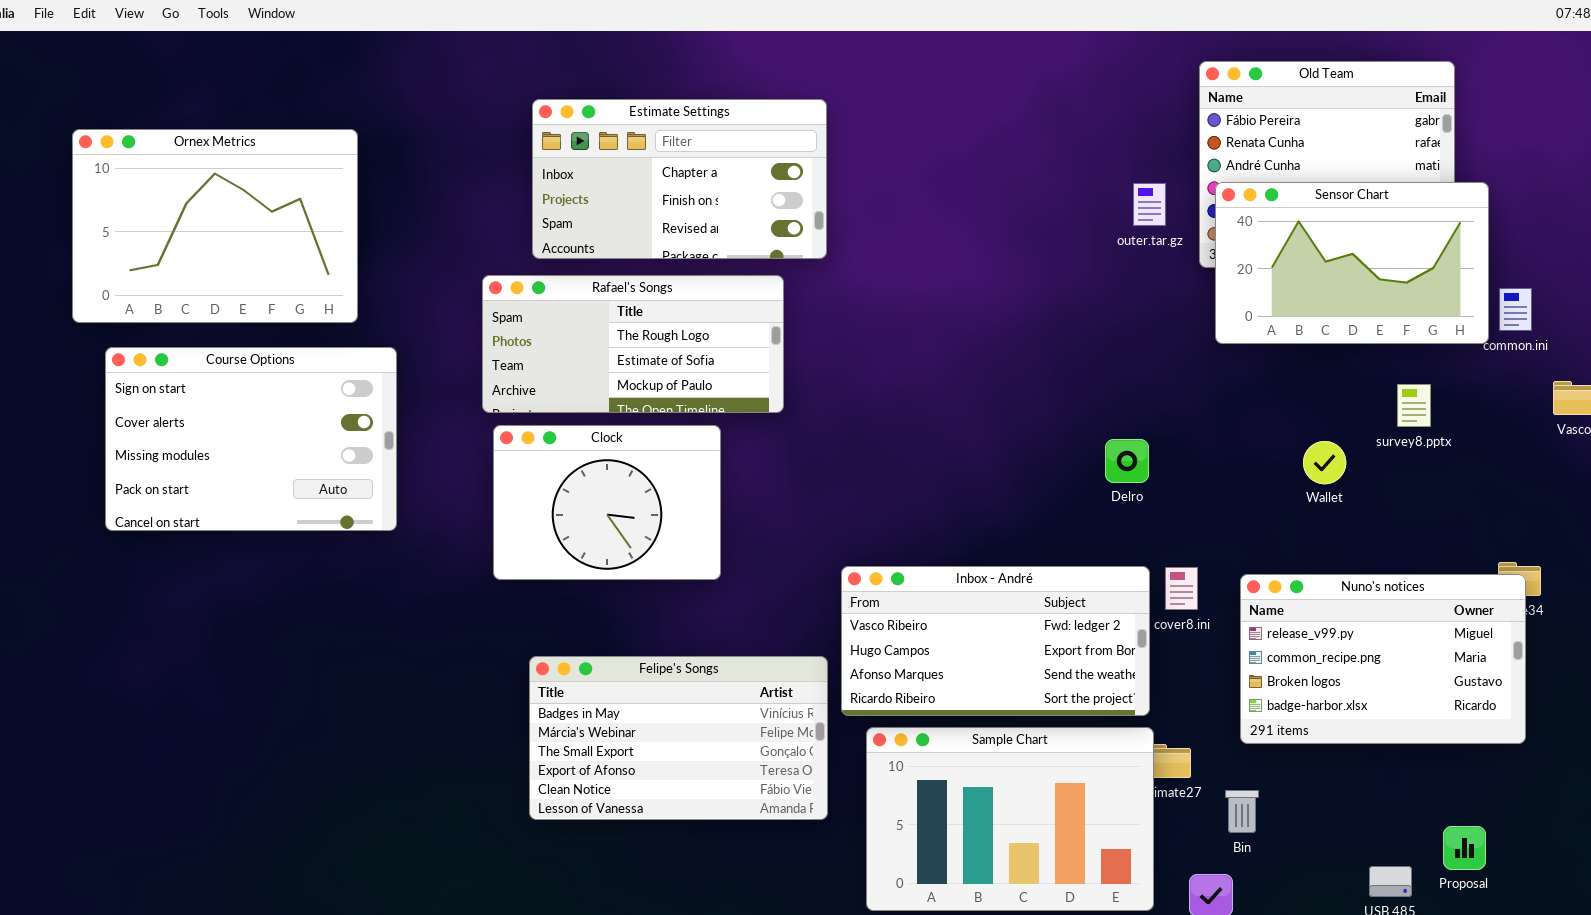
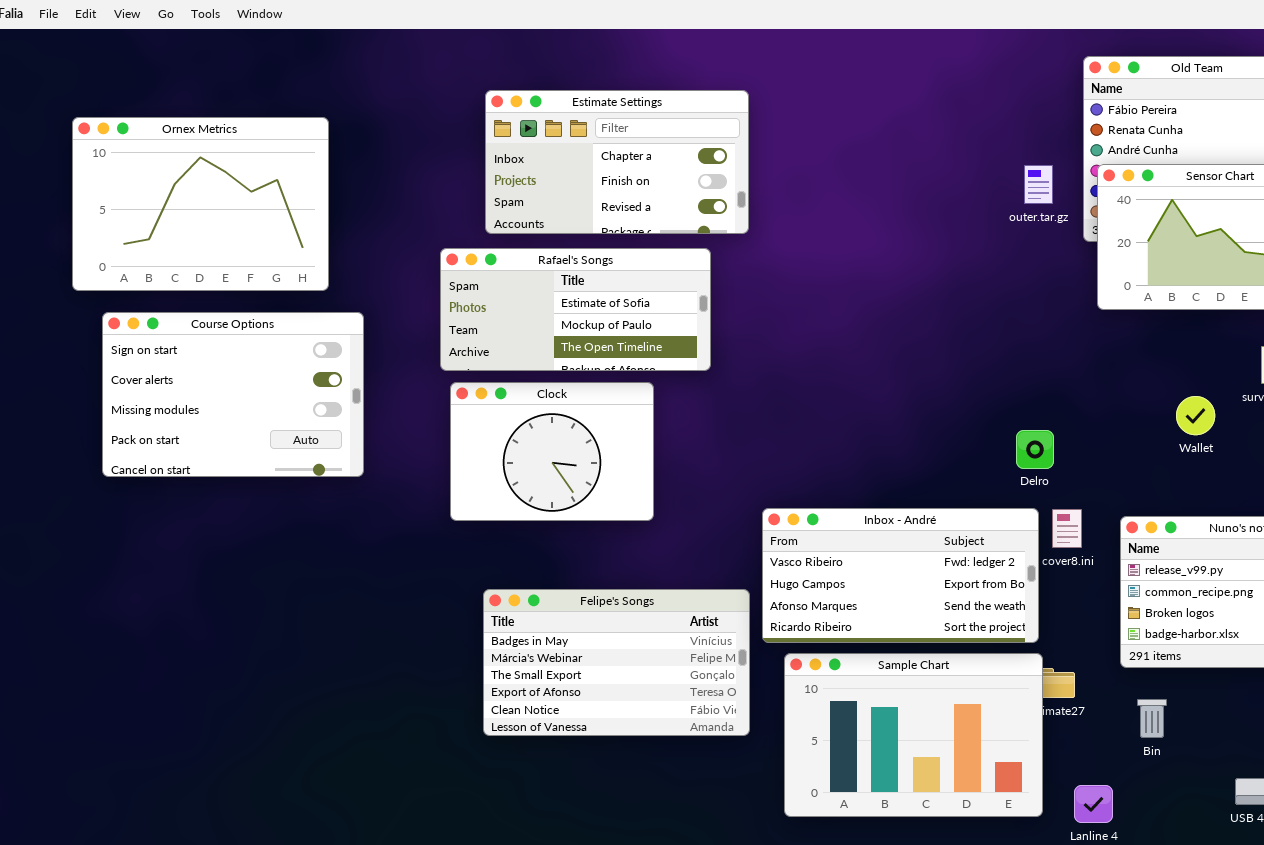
Rafael's Songs: [482,275,784,413] -> [440,248,711,371], scrolled down 1 row
Delro: [1105,439,1149,483] -> [1016,430,1054,469], moved
Bin: [1225,790,1259,833] -> [1137,699,1167,738], moved

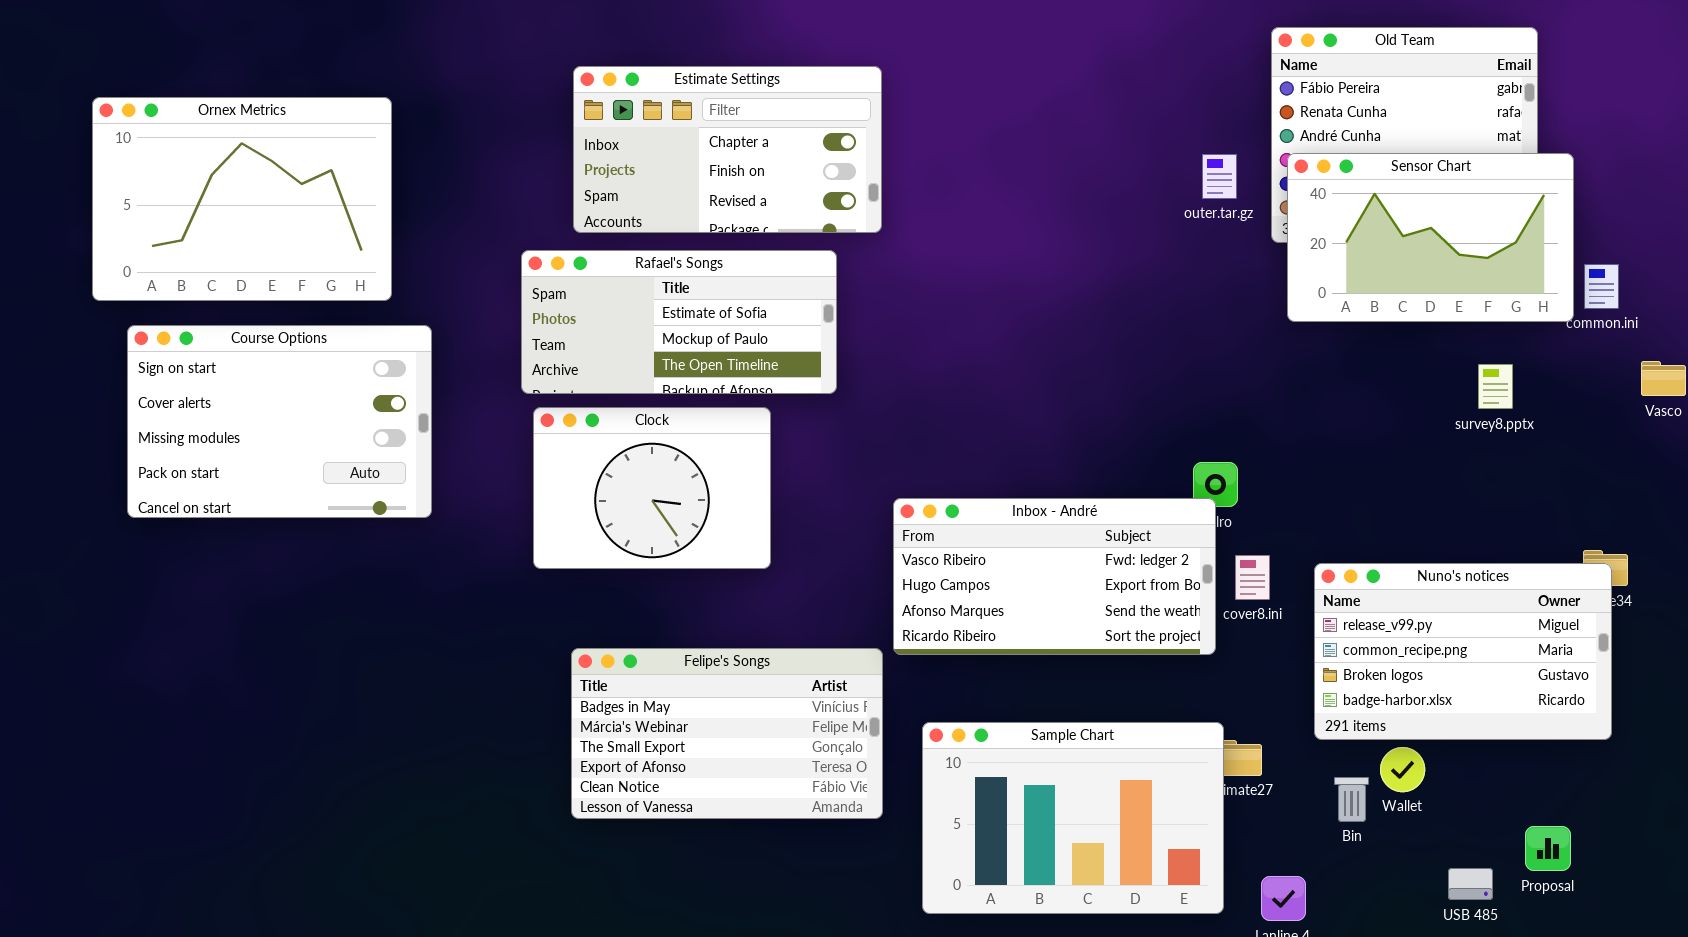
Wallet: [1176,396,1215,435] -> [1380,747,1425,792], moved
Inbox - André: [762,508,1039,643] -> [893,498,1216,655], moved

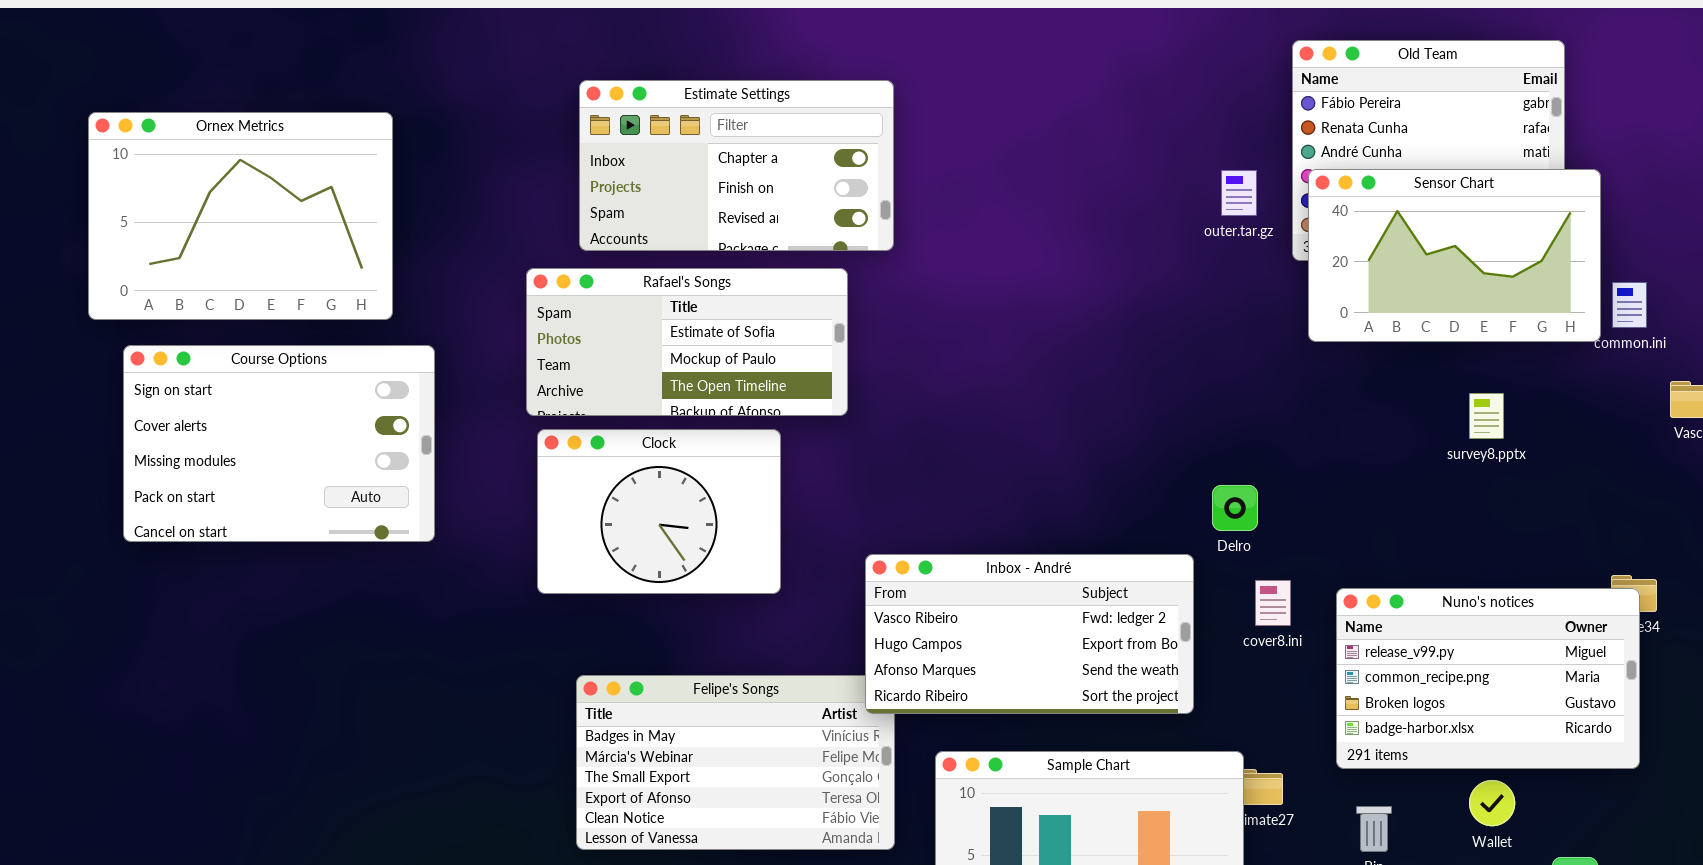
survey8.pptx: [1478,364,1513,409] -> [1469,393,1504,439], moved
Inbox - André: [893,498,1216,655] -> [865,554,1194,714], moved
Wallet: [1380,747,1425,792] -> [1469,780,1515,826], moved

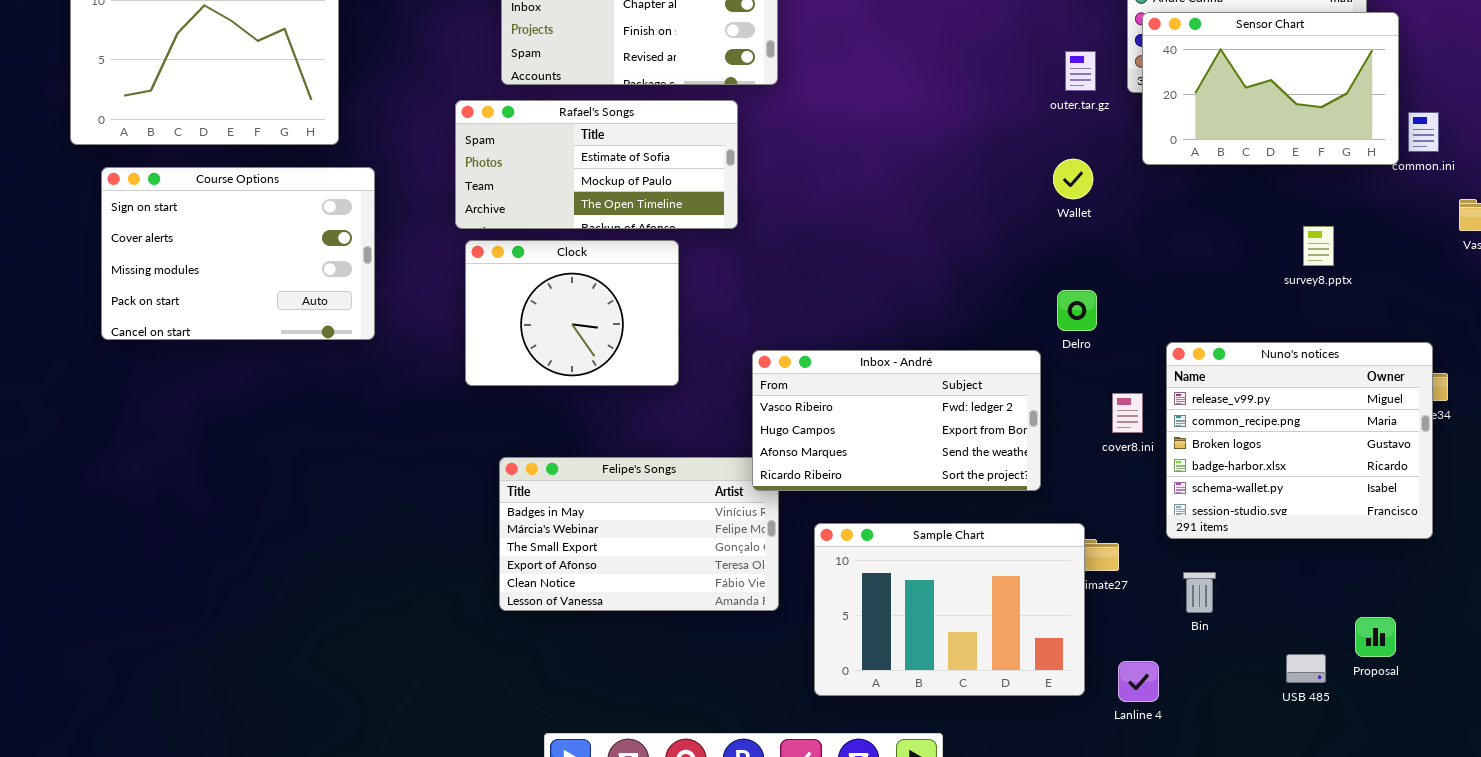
outer.tar.gz: [1221,170,1257,216] -> [1065,51,1096,91], moved
survey8.pptx: [1469,393,1504,439] -> [1303,226,1334,266], moved
cover8.ini: [1255,580,1291,626] -> [1112,393,1143,433], moved
Nuno's notices: [1336,588,1640,769] -> [1166,342,1433,539], resized
Wallet: [1469,780,1515,826] -> [1053,159,1093,199], moved

